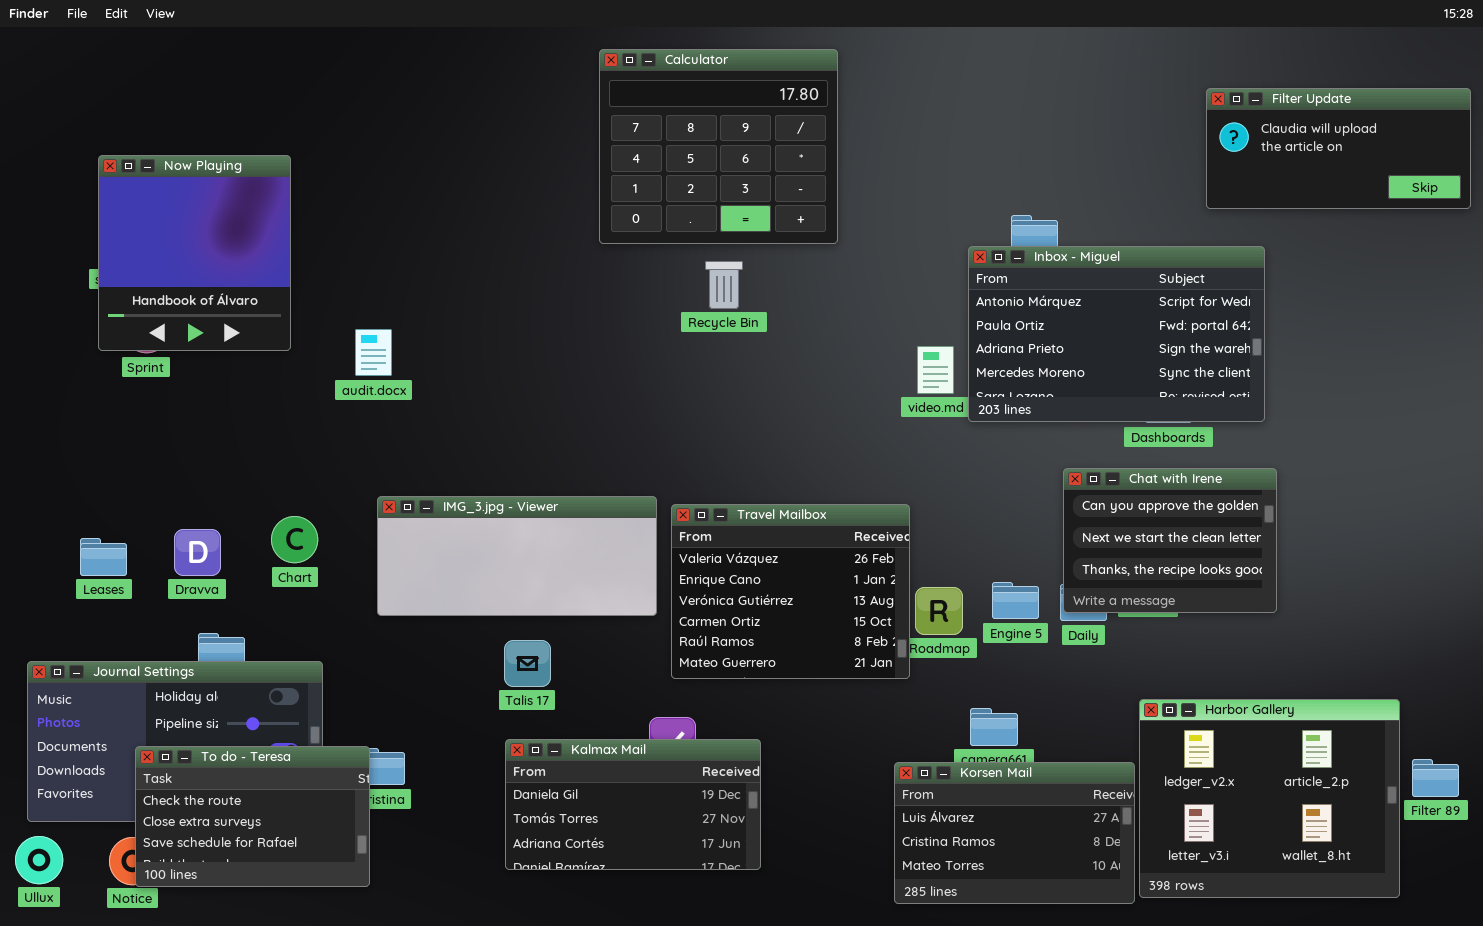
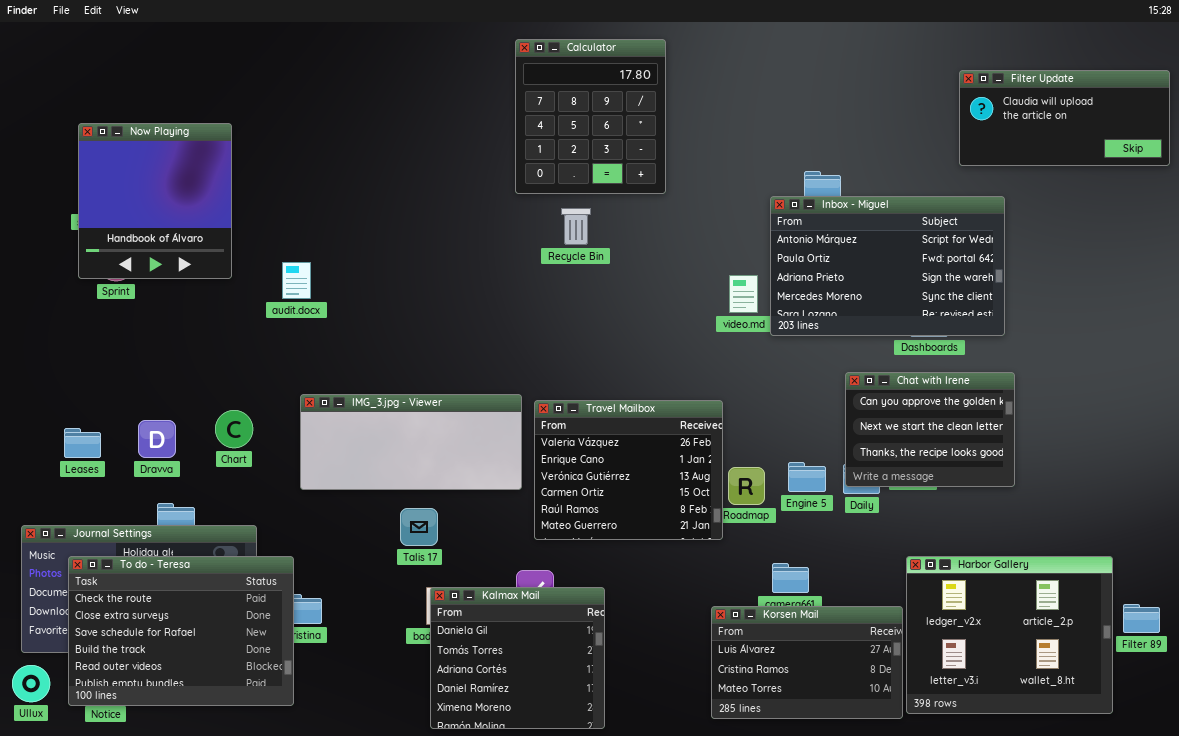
Calculator: [599,49,838,244] -> [515,39,666,194], resized
Kalmax Mail: [505,739,761,870] -> [430,587,605,729], resized
To do - Teresa: [135,746,370,887] -> [68,556,294,706], resized

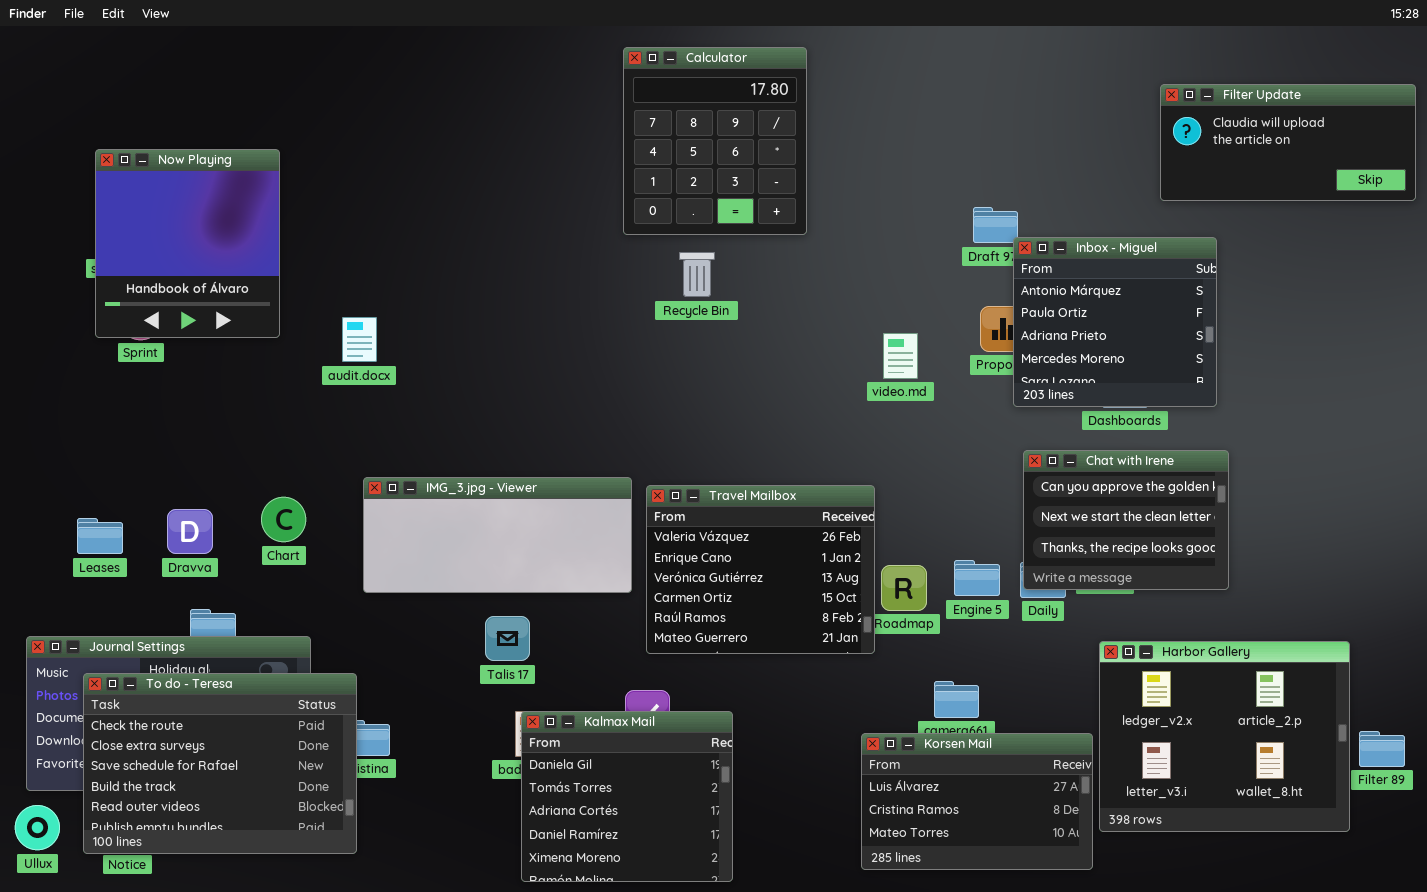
Inbox - Miguel: [770,196,1005,336] -> [1013,237,1217,407], resized
Harbor Gallery: [906,556,1113,714] -> [1099,641,1350,832], moved

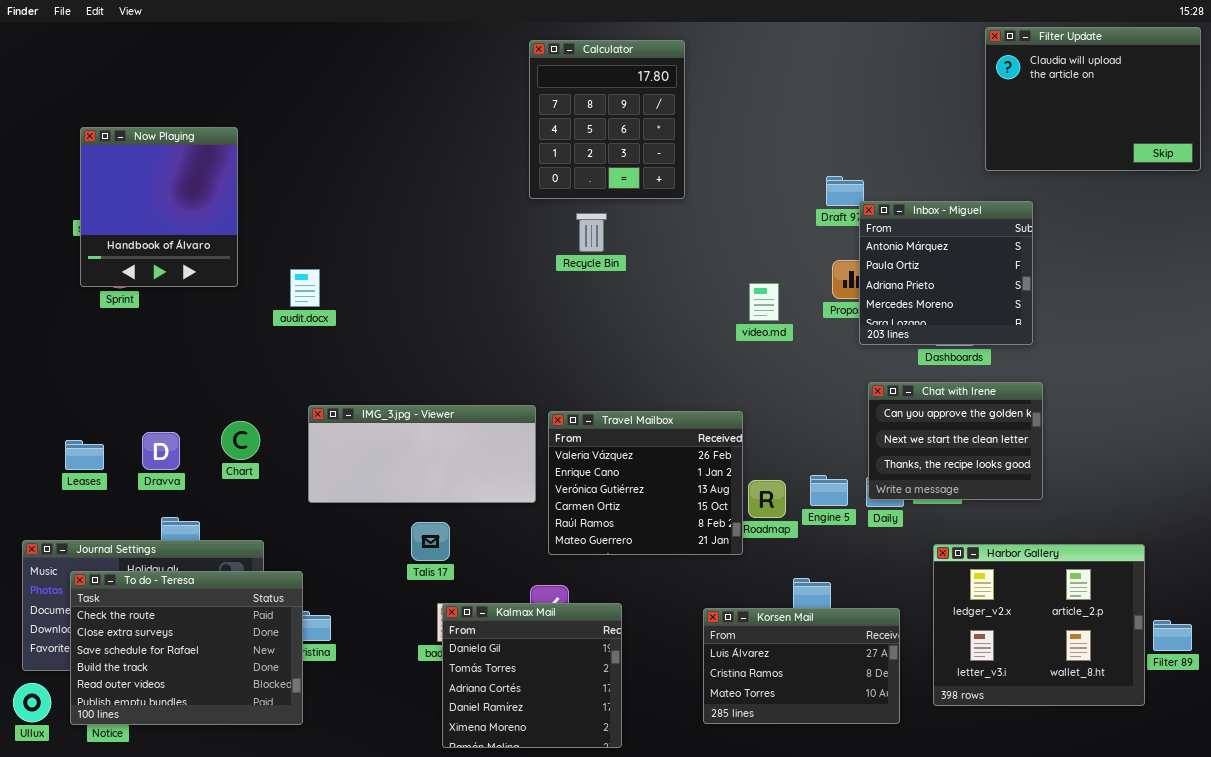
Filter Update: [1160,84,1416,201] -> [985,27,1201,171], resized
Korsen Mail: [861,733,1093,870] -> [703,608,900,724], moved

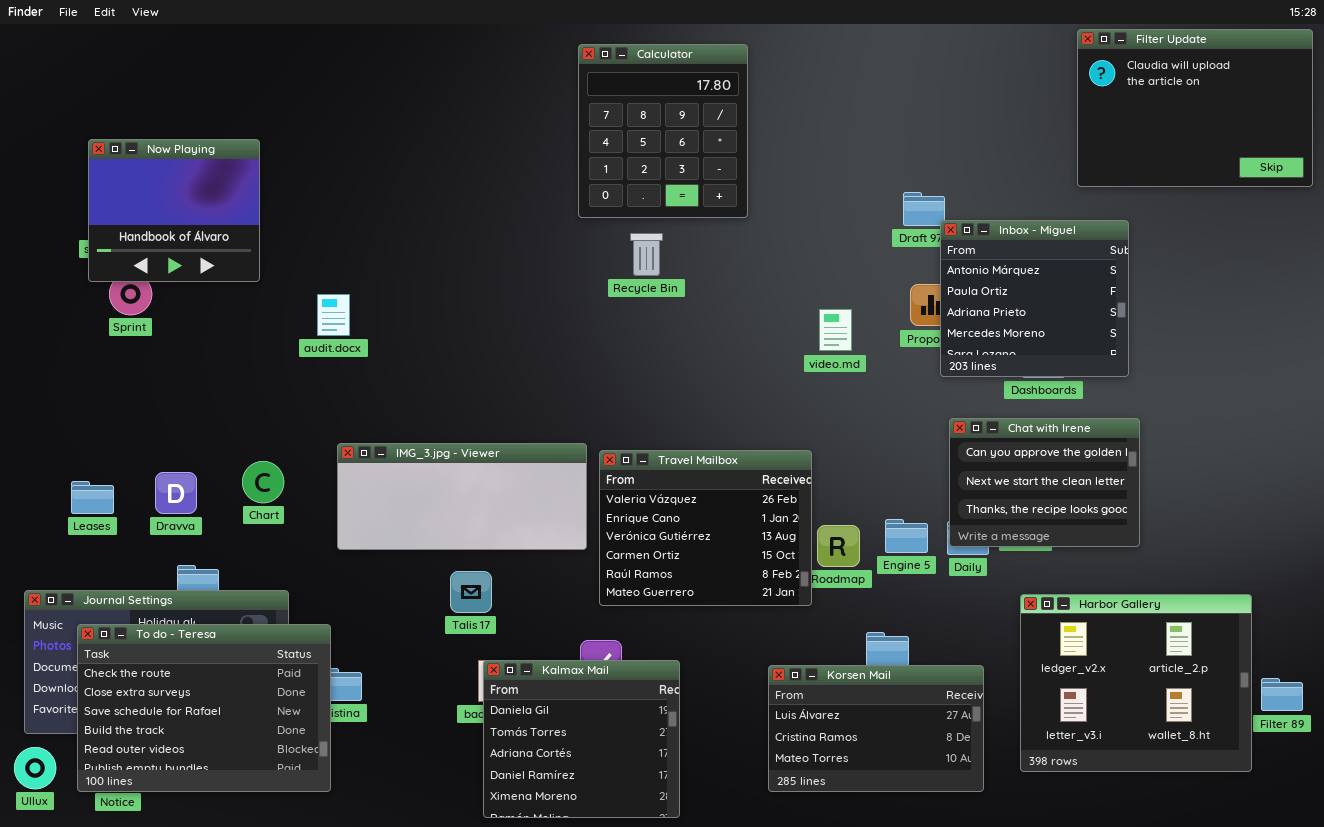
Now Playing: [80,127,238,287] -> [88,139,260,282], resized

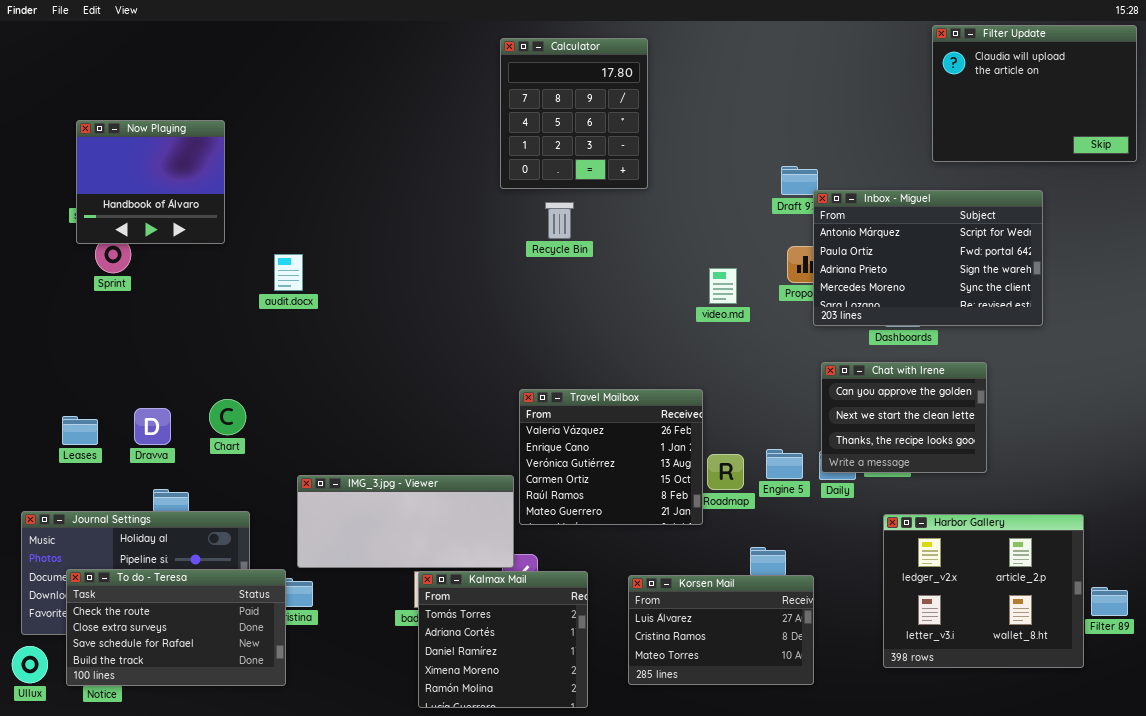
Inbox - Miguel: [940,220,1129,377] -> [813,190,1043,326], resized
IMG_3.jpg - Viewer: [337,443,587,550] -> [297,475,514,568], moved
To do - Teresa: [77,624,331,792] -> [66,569,286,686], resized
Kalmax Mail: [483,660,680,818] -> [418,571,588,708], scrolled down 1 row
Korsen Mail: [768,665,984,792] -> [628,575,814,685], moved

